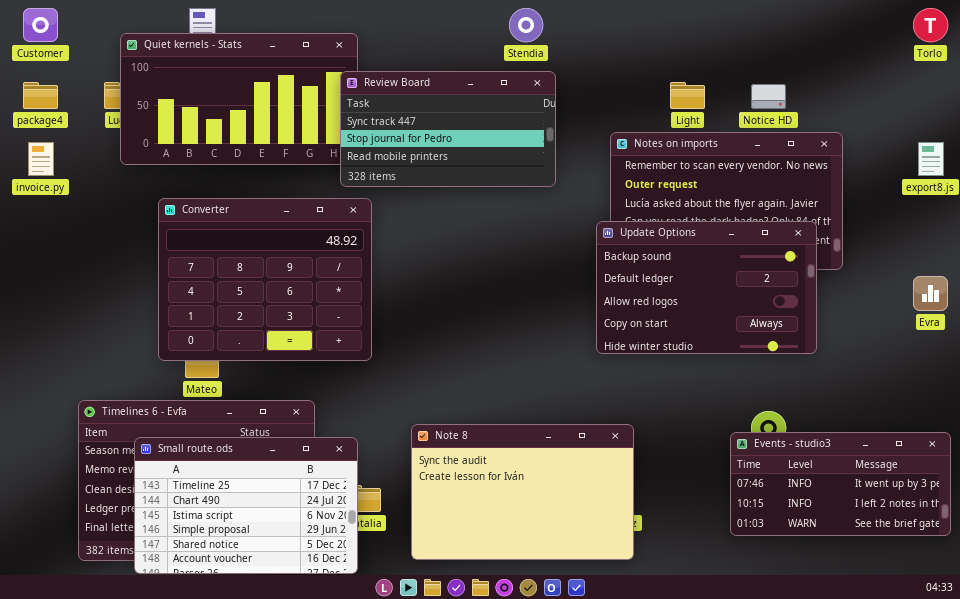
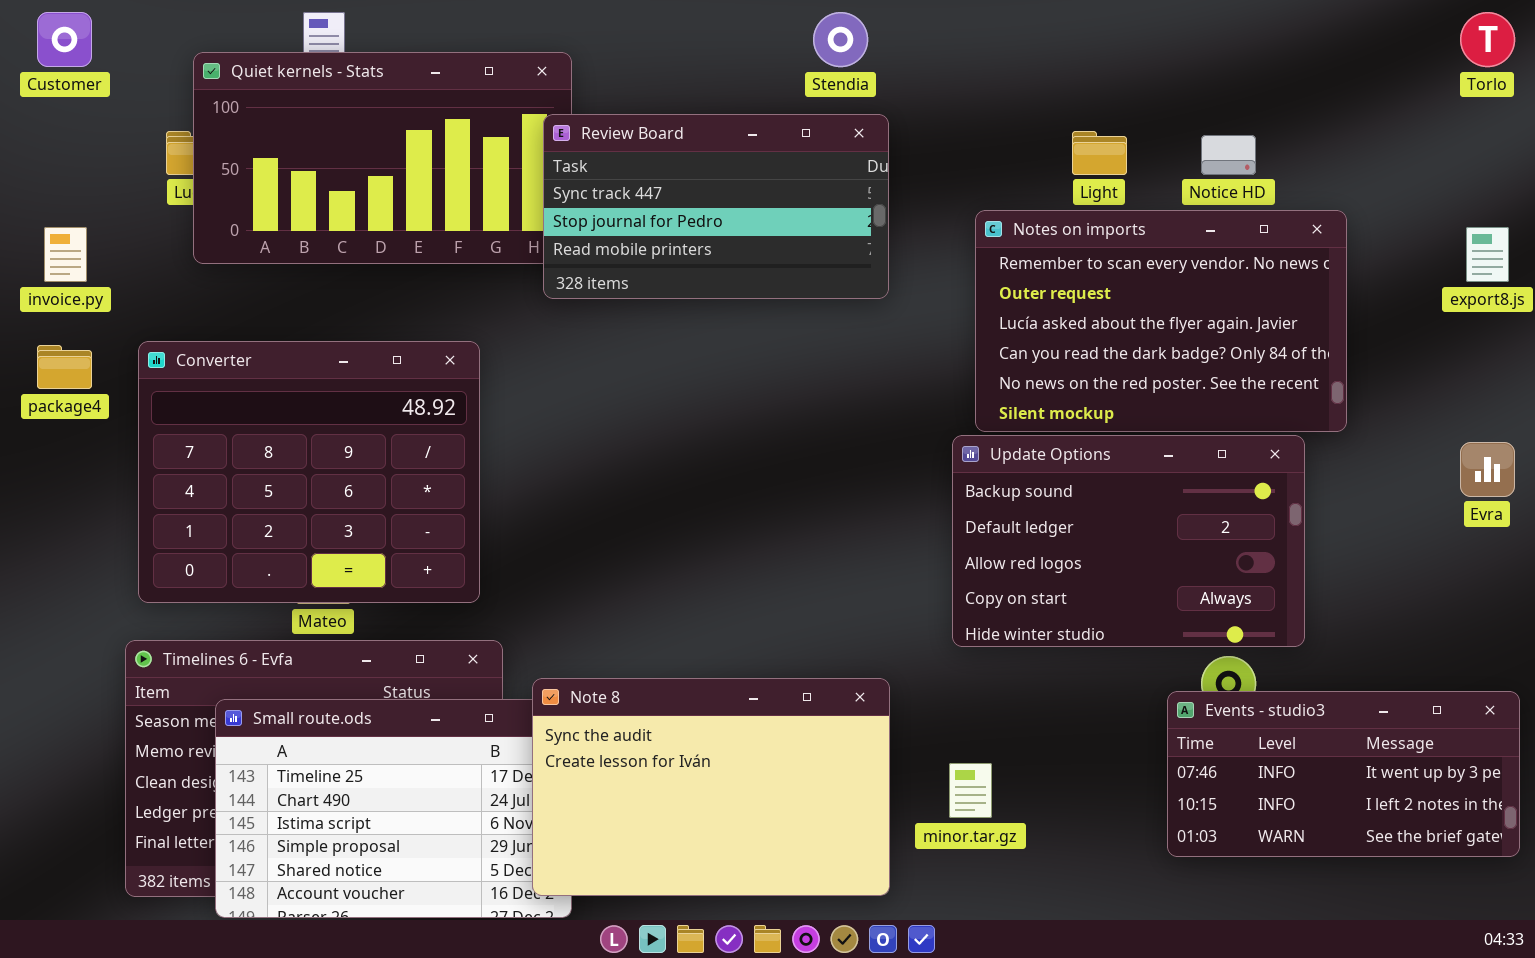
package4: [23,82,58,109] -> [37,345,92,389], moved
Converter: [158,198,372,361] -> [138,341,480,603], moved
Update Options: [596,221,817,354] -> [952,435,1305,647], moved
Note 8: [411,424,634,560] -> [532,678,890,896], moved

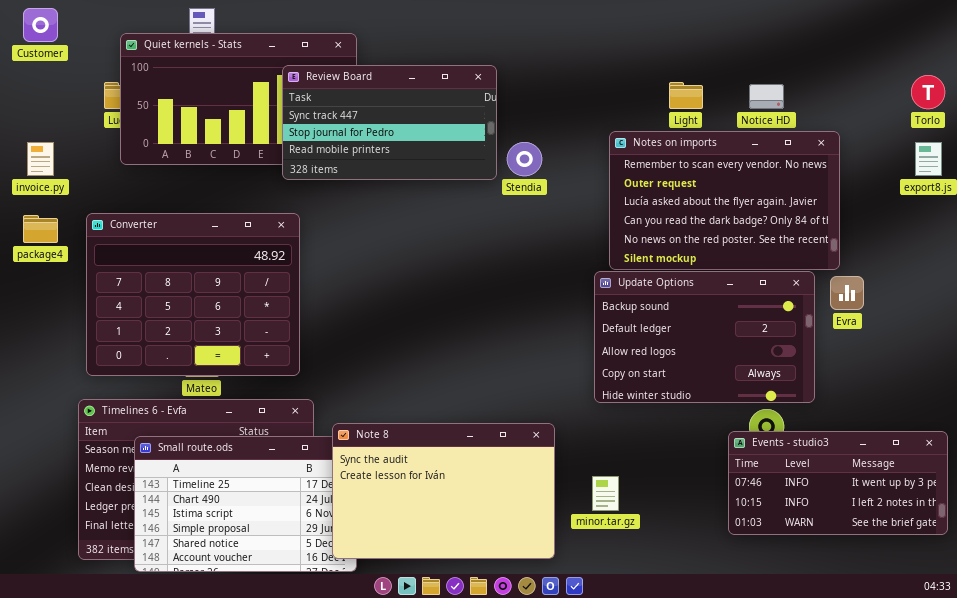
Stendia: [813,12,868,67] -> [507,142,542,176], moved
Torlo: [1460,12,1515,67] -> [911,75,945,109], moved
Review Board: [543,114,889,299] -> [282,65,497,180], moved
Evra: [1460,442,1515,497] -> [830,276,864,310], moved

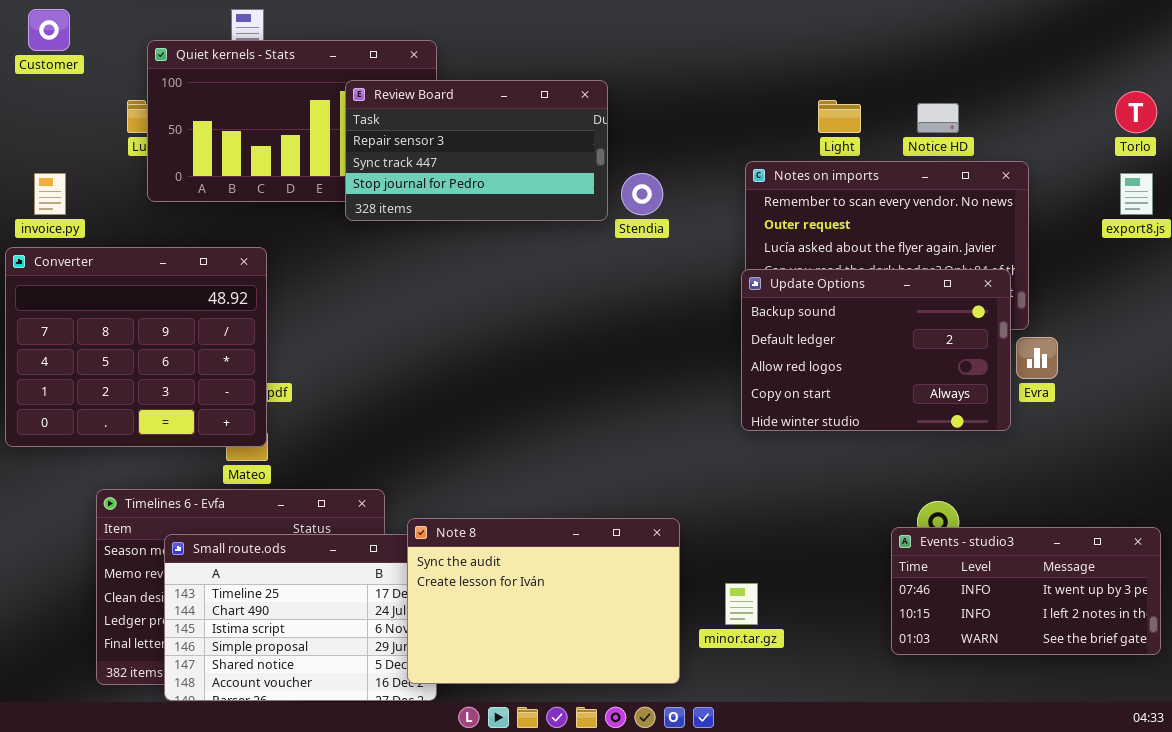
Review Board: [282,65,497,180] -> [345,80,608,221], scrolled up 1 row
Converter: [86,213,300,376] -> [5,247,267,447], moved
Update Options: [594,271,815,403] -> [741,269,1011,431], moved

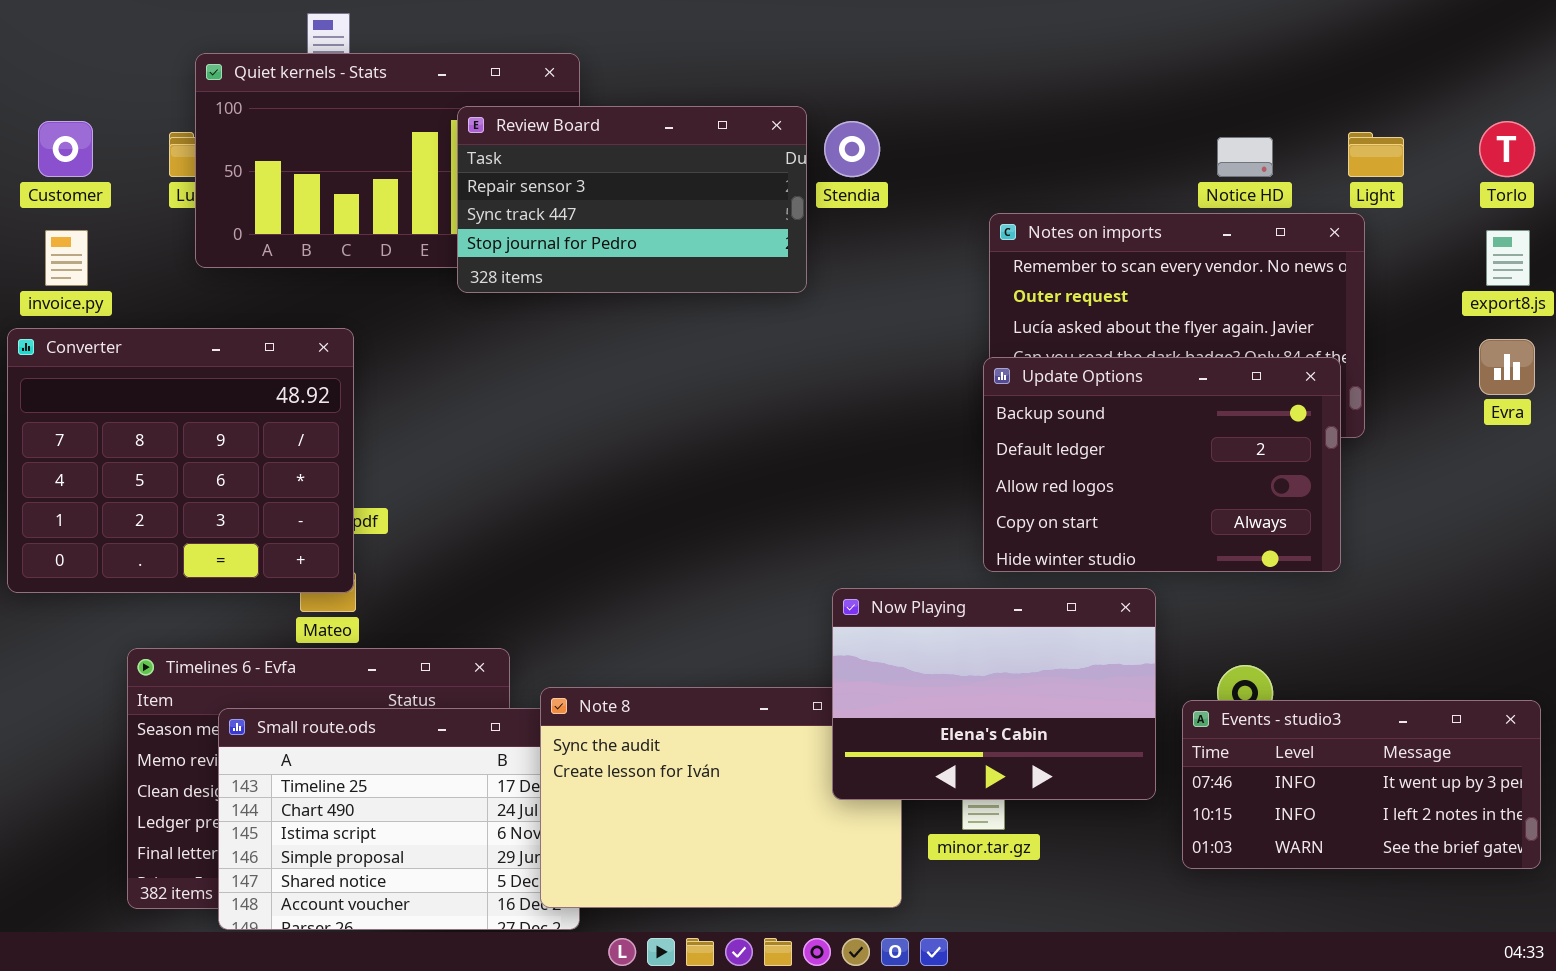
Customer: [28,9,70,51] -> [38,121,93,177], moved
Light: [818,100,861,133] -> [1348,132,1404,177], moved
Stendia: [621,173,663,215] -> [824,121,880,177], moved
Evra: [1016,337,1058,379] -> [1479,339,1535,395], moved
Now Playing: none -> [832,588,1156,800], opened

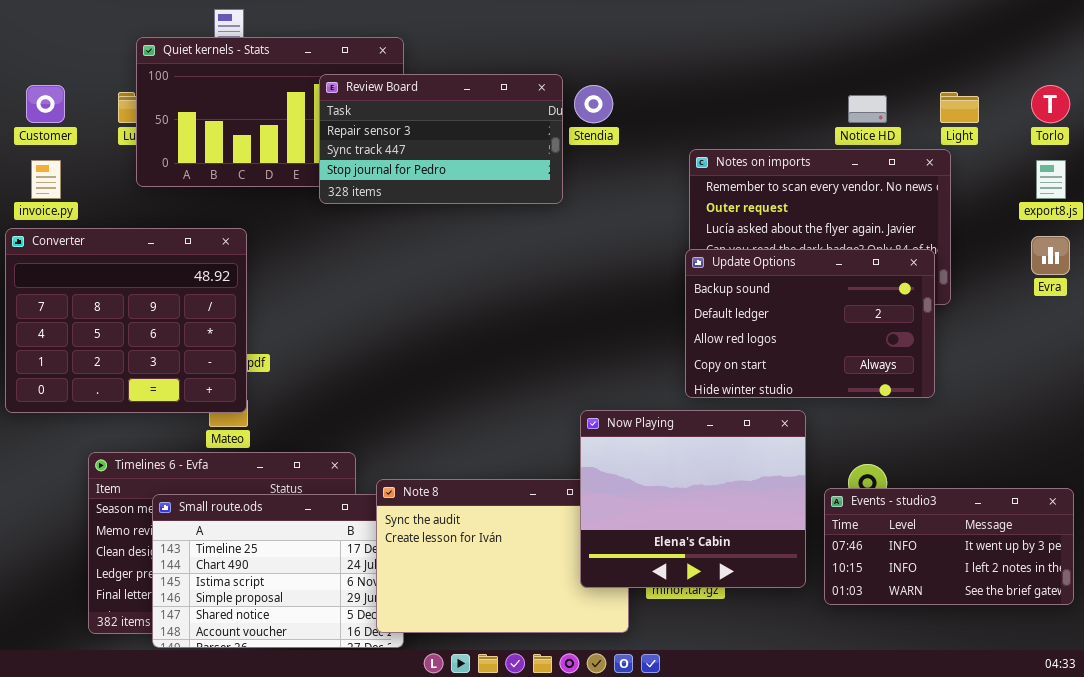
Now Playing: [832,588,1156,800] -> [580,410,806,588], resized

